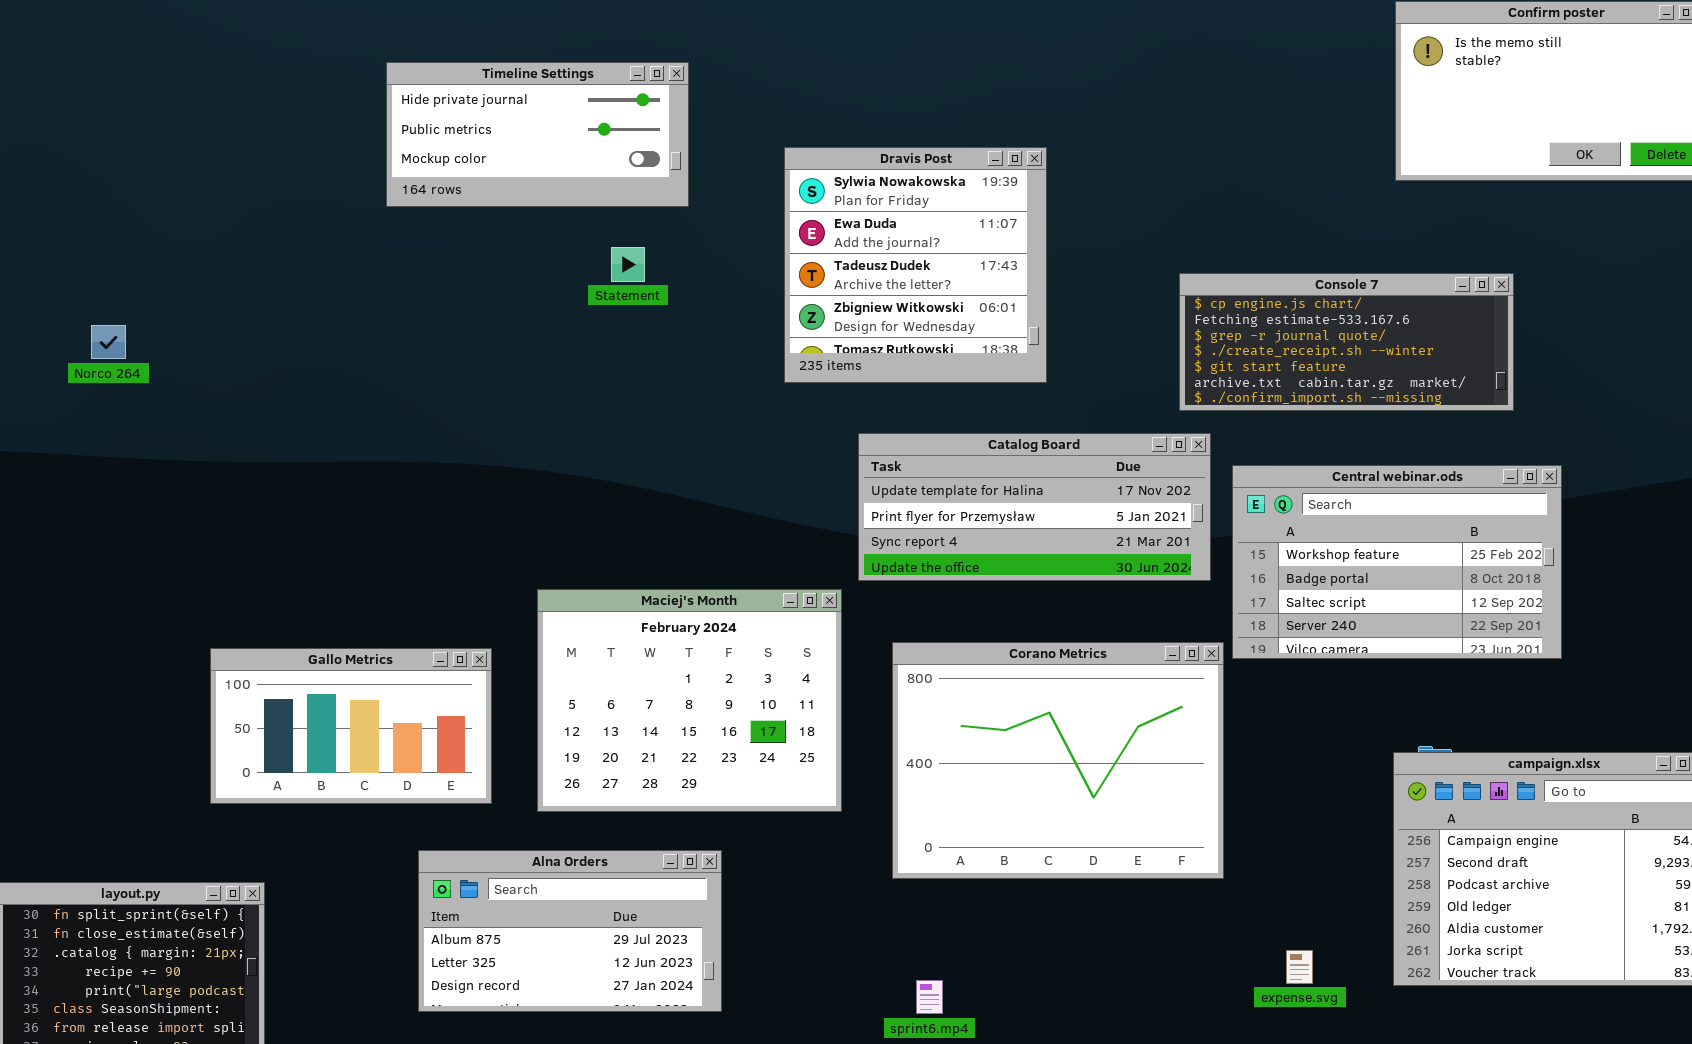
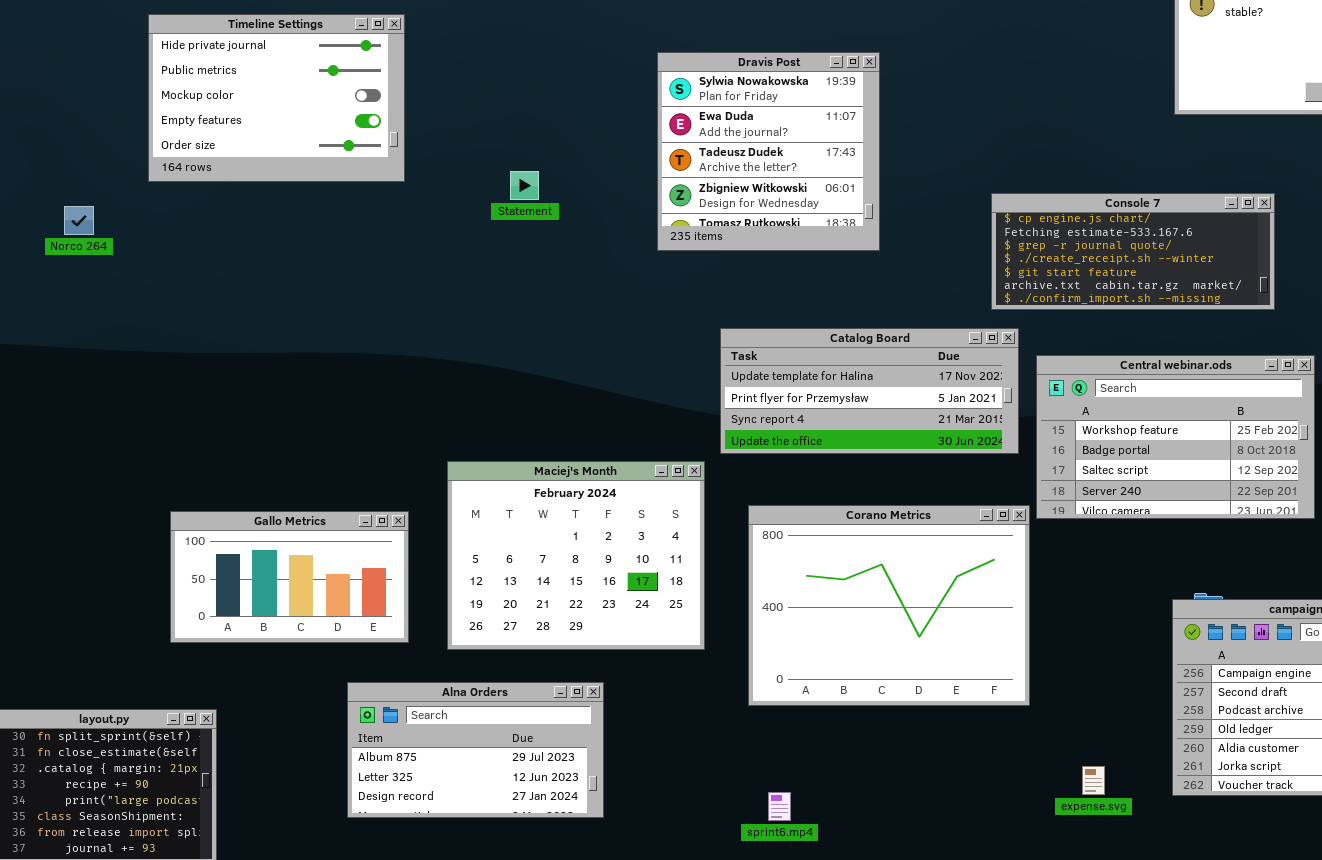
Timeline Settings: [386,62,689,207] -> [148,14,405,182], moved, resized
Dravis Post: [784,147,1047,383] -> [657,52,880,251], moved
Norco 264: [91,325,126,359] -> [64,206,94,235], moved

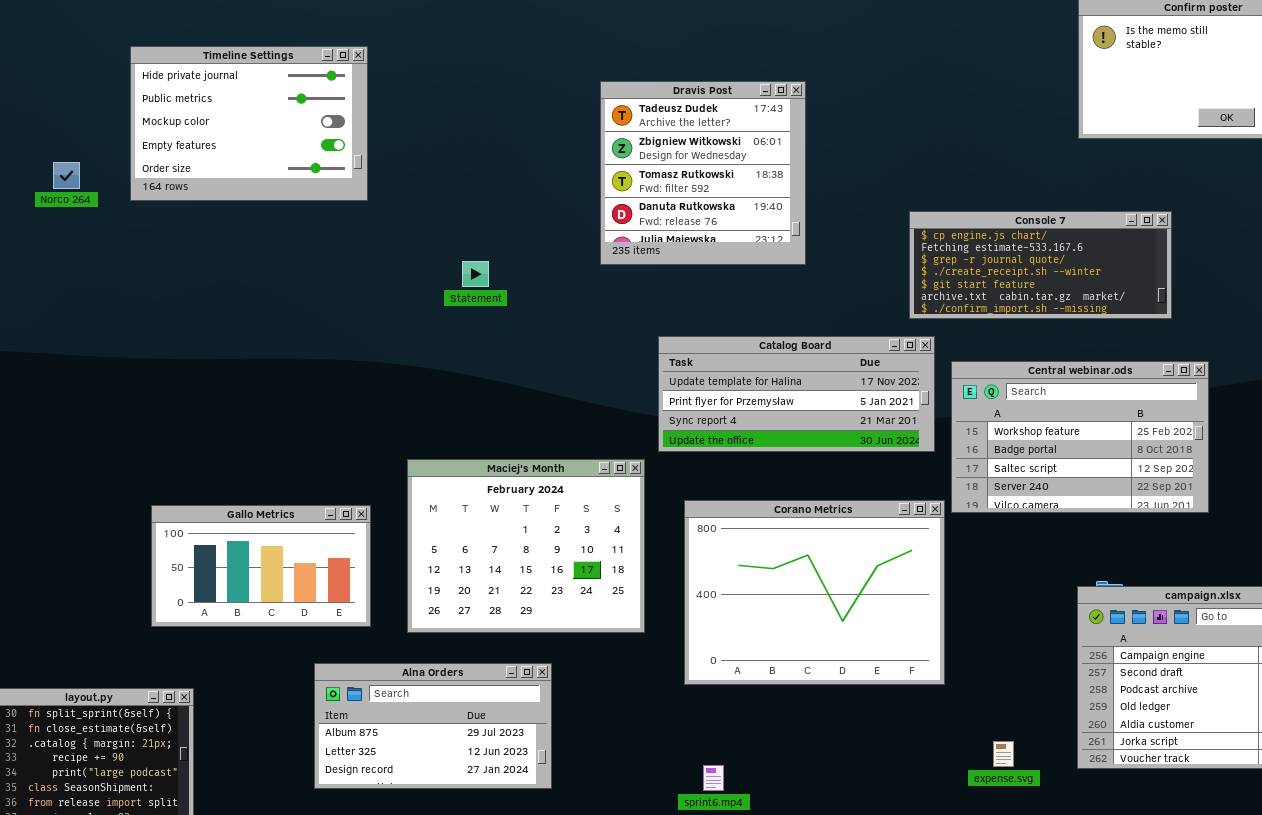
Dravis Post: [657,52,880,251] -> [600,81,806,265], scrolled down 2 rows
Statement: [510,171,539,200] -> [462,261,489,287], moved
Norco 264: [64,206,94,235] -> [53,162,80,189], moved

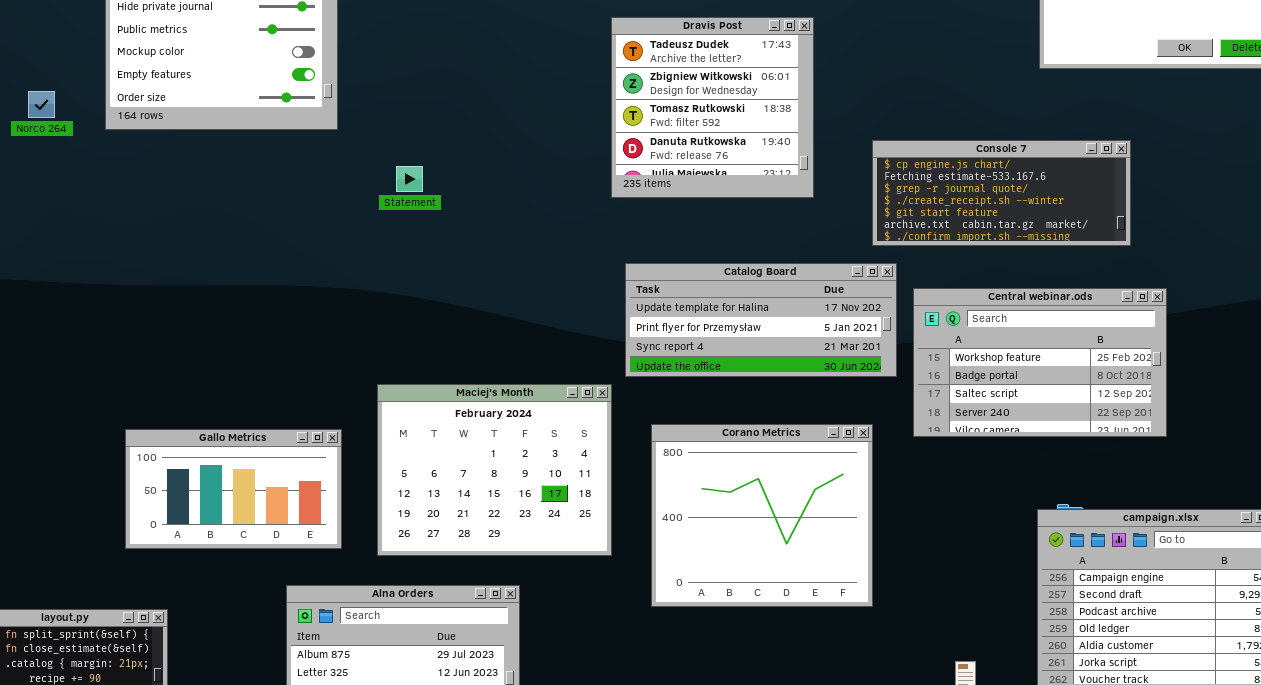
Dravis Post: [600,81,806,265] -> [611,17,814,198], moved
Statement: [462,261,489,287] -> [396,166,423,192], moved
Corano Metrics: [684,500,945,685] -> [651,424,873,607], resized

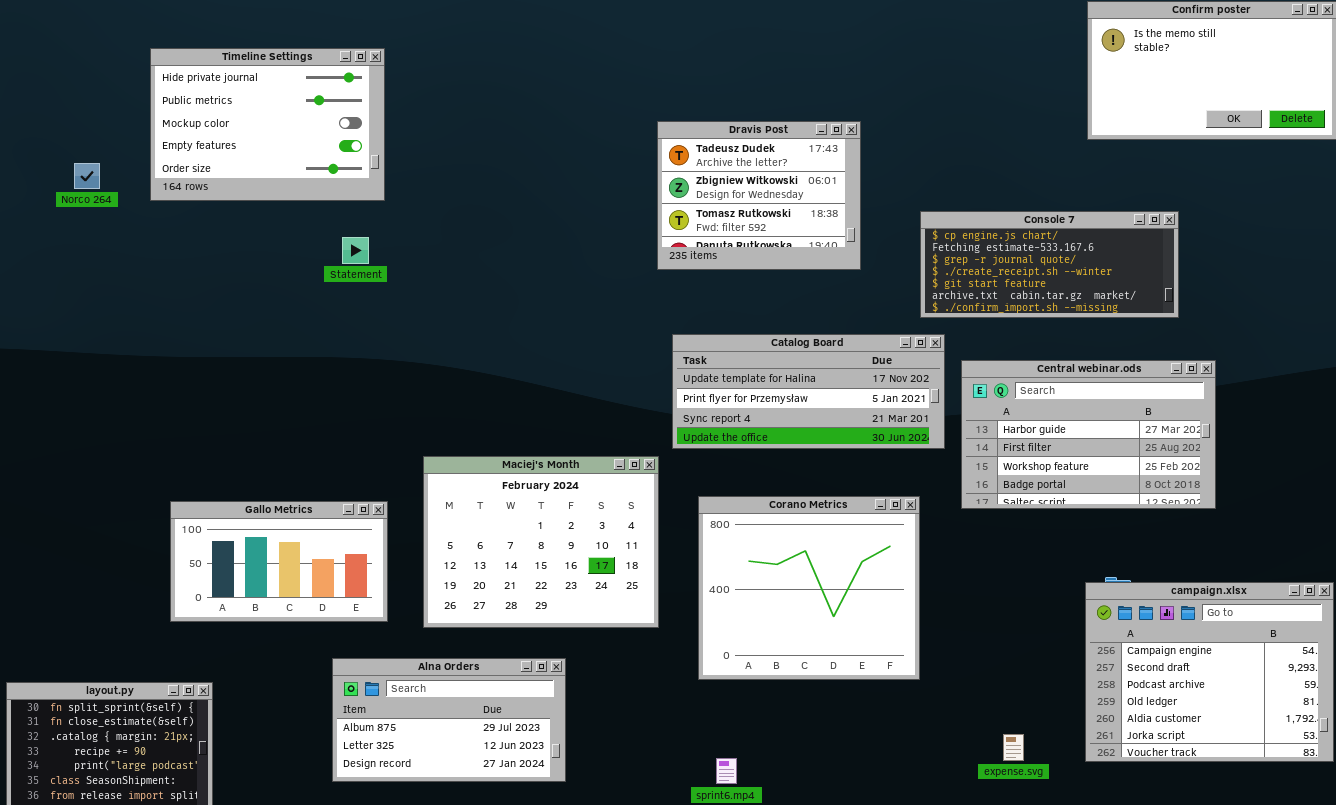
Dravis Post: [611,17,814,198] -> [657,121,861,270], resized
Statement: [396,166,423,192] -> [342,237,369,264], moved
Central webinar.ods: [913,288,1167,437] -> [961,360,1216,509], scrolled up 2 rows

